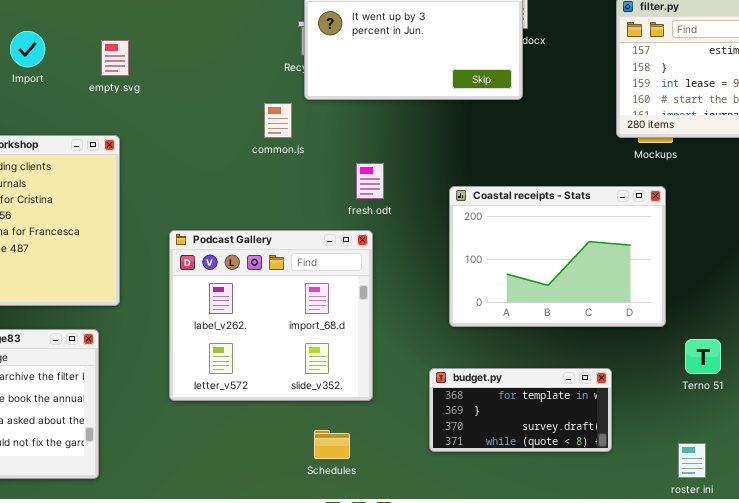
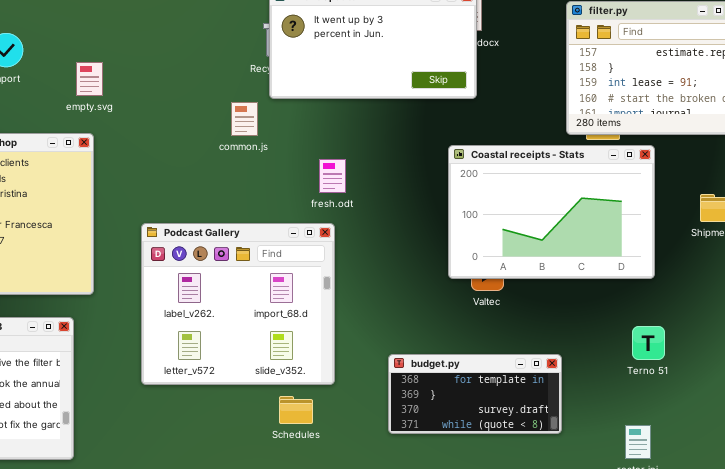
empty.svg: [101,40,129,76] -> [76,62,103,96], moved
Coastal receipts - Stats: [449,186,666,327] -> [448,145,655,279], moved
Schedules: [314,430,350,459] -> [279,396,313,424], moved

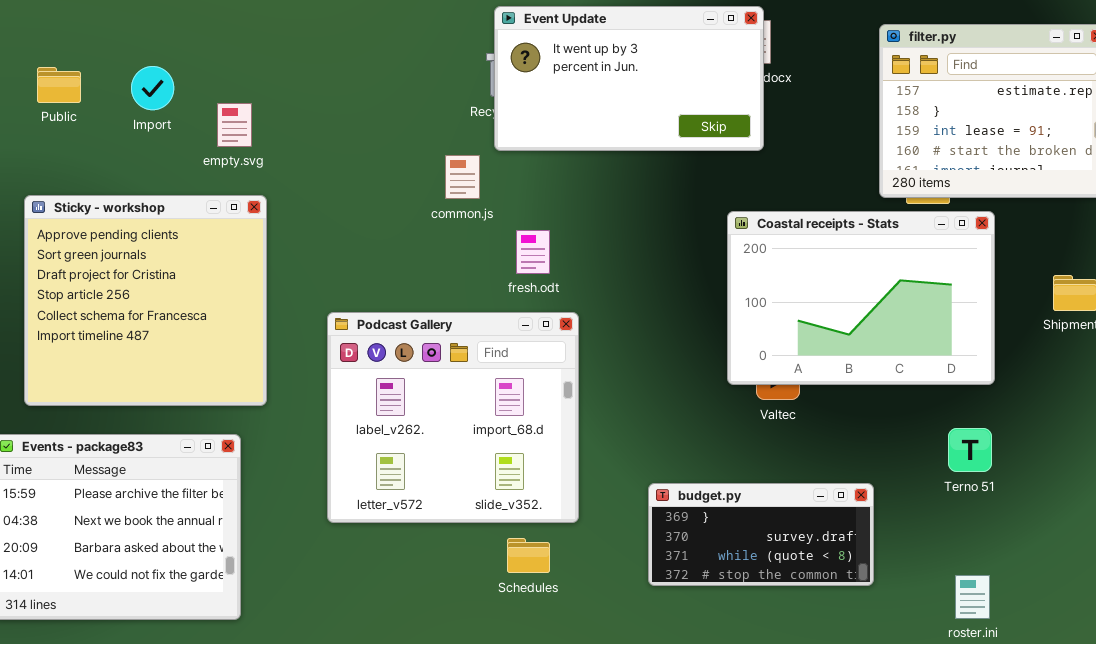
empty.svg: [76,62,103,96] -> [217,103,252,147], moved
fresh.odt: [319,159,346,193] -> [516,230,550,274], moved
Terno 51: [632,326,665,360] -> [948,428,992,472], moved
budget.py: [388,354,562,434] -> [648,483,874,586], scrolled down 1 row

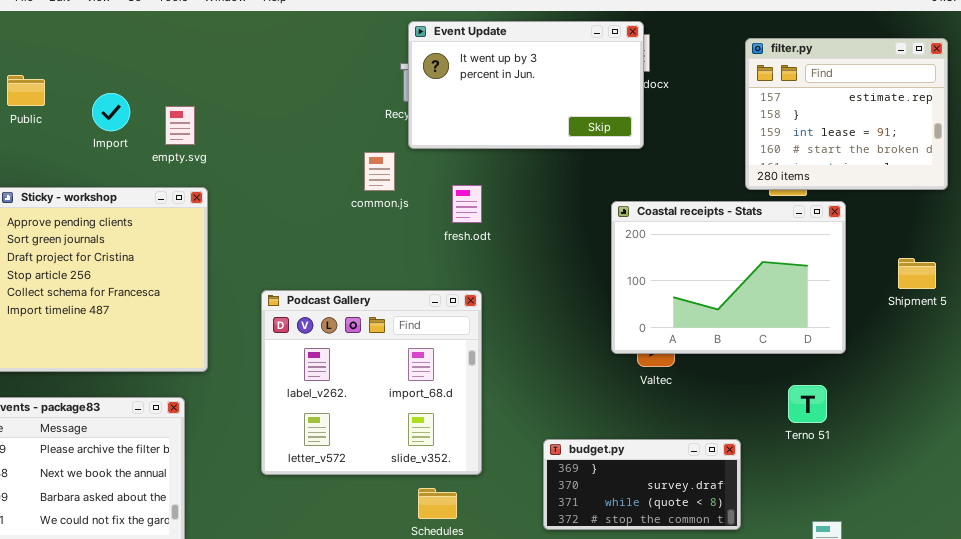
Import: [131,66,174,110] -> [92,93,130,131], moved
fresh.odt: [516,230,550,274] -> [452,185,482,223], moved
Terno 51: [948,428,992,472] -> [788,385,827,423], moved

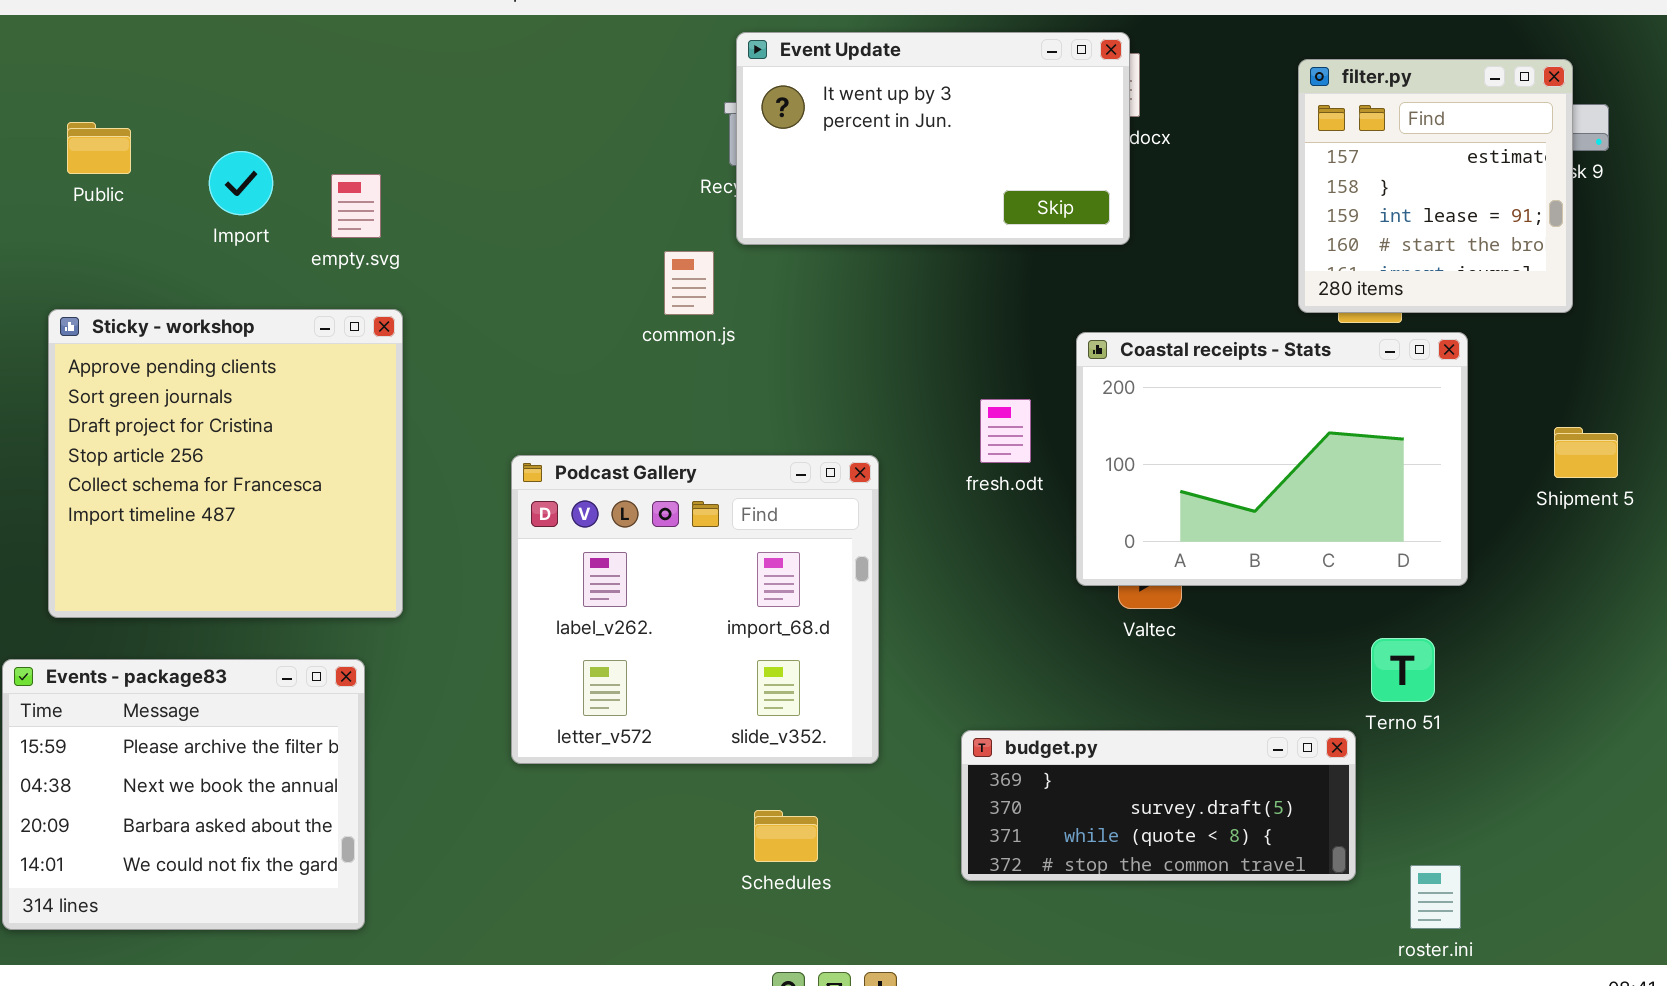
filter.py: [745,38,948,190] -> [1298,59,1573,313], resized
fresh.odt: [452,185,482,223] -> [980,399,1031,463], moved
Podcast Gallery: [261,290,482,475] -> [511,455,879,764], moved
budget.py: [543,439,741,530] -> [961,730,1356,881], resized

